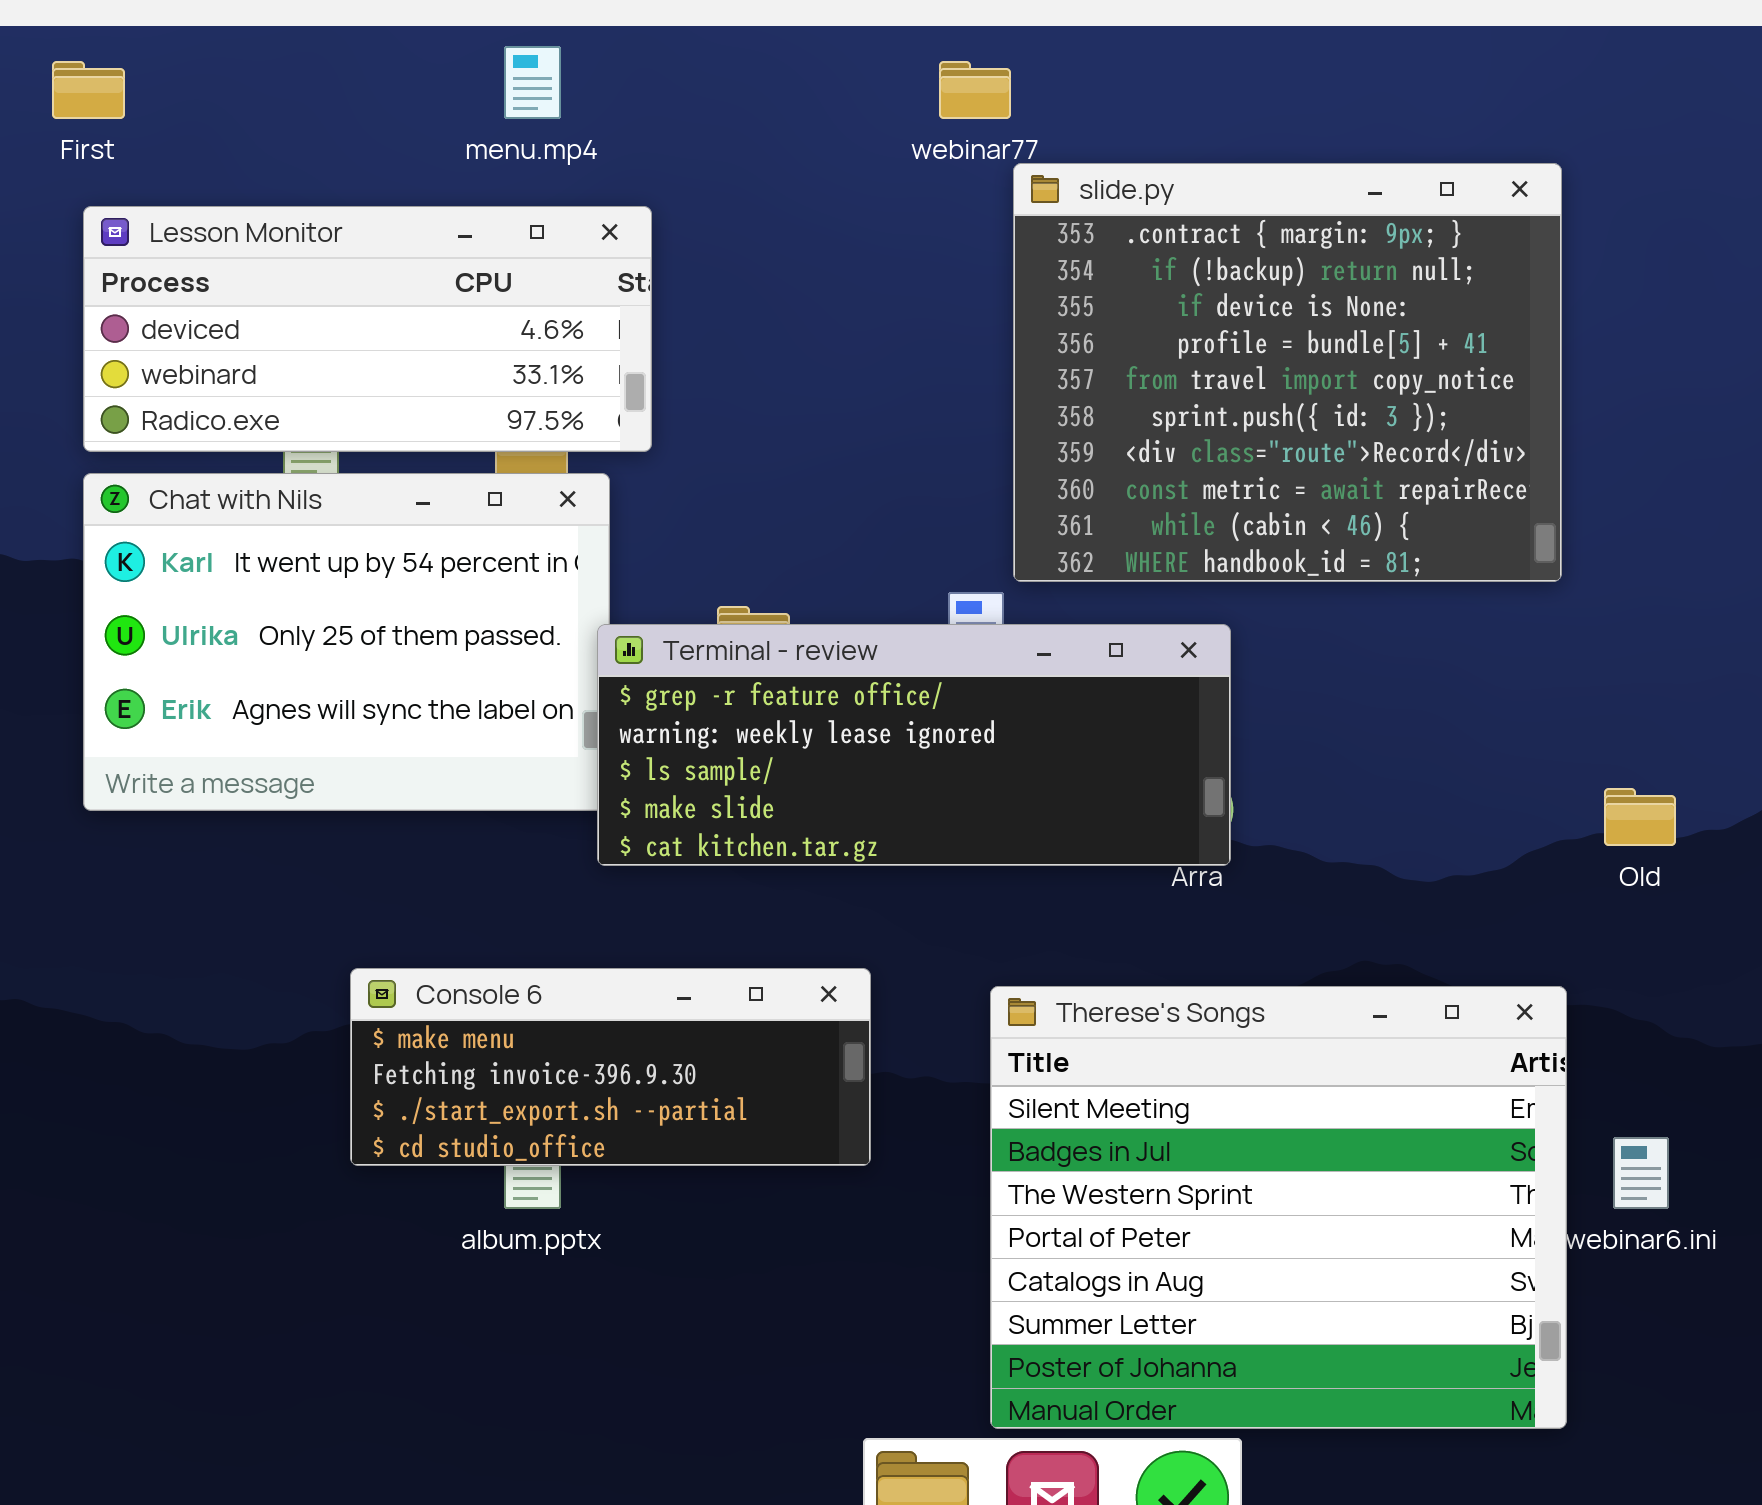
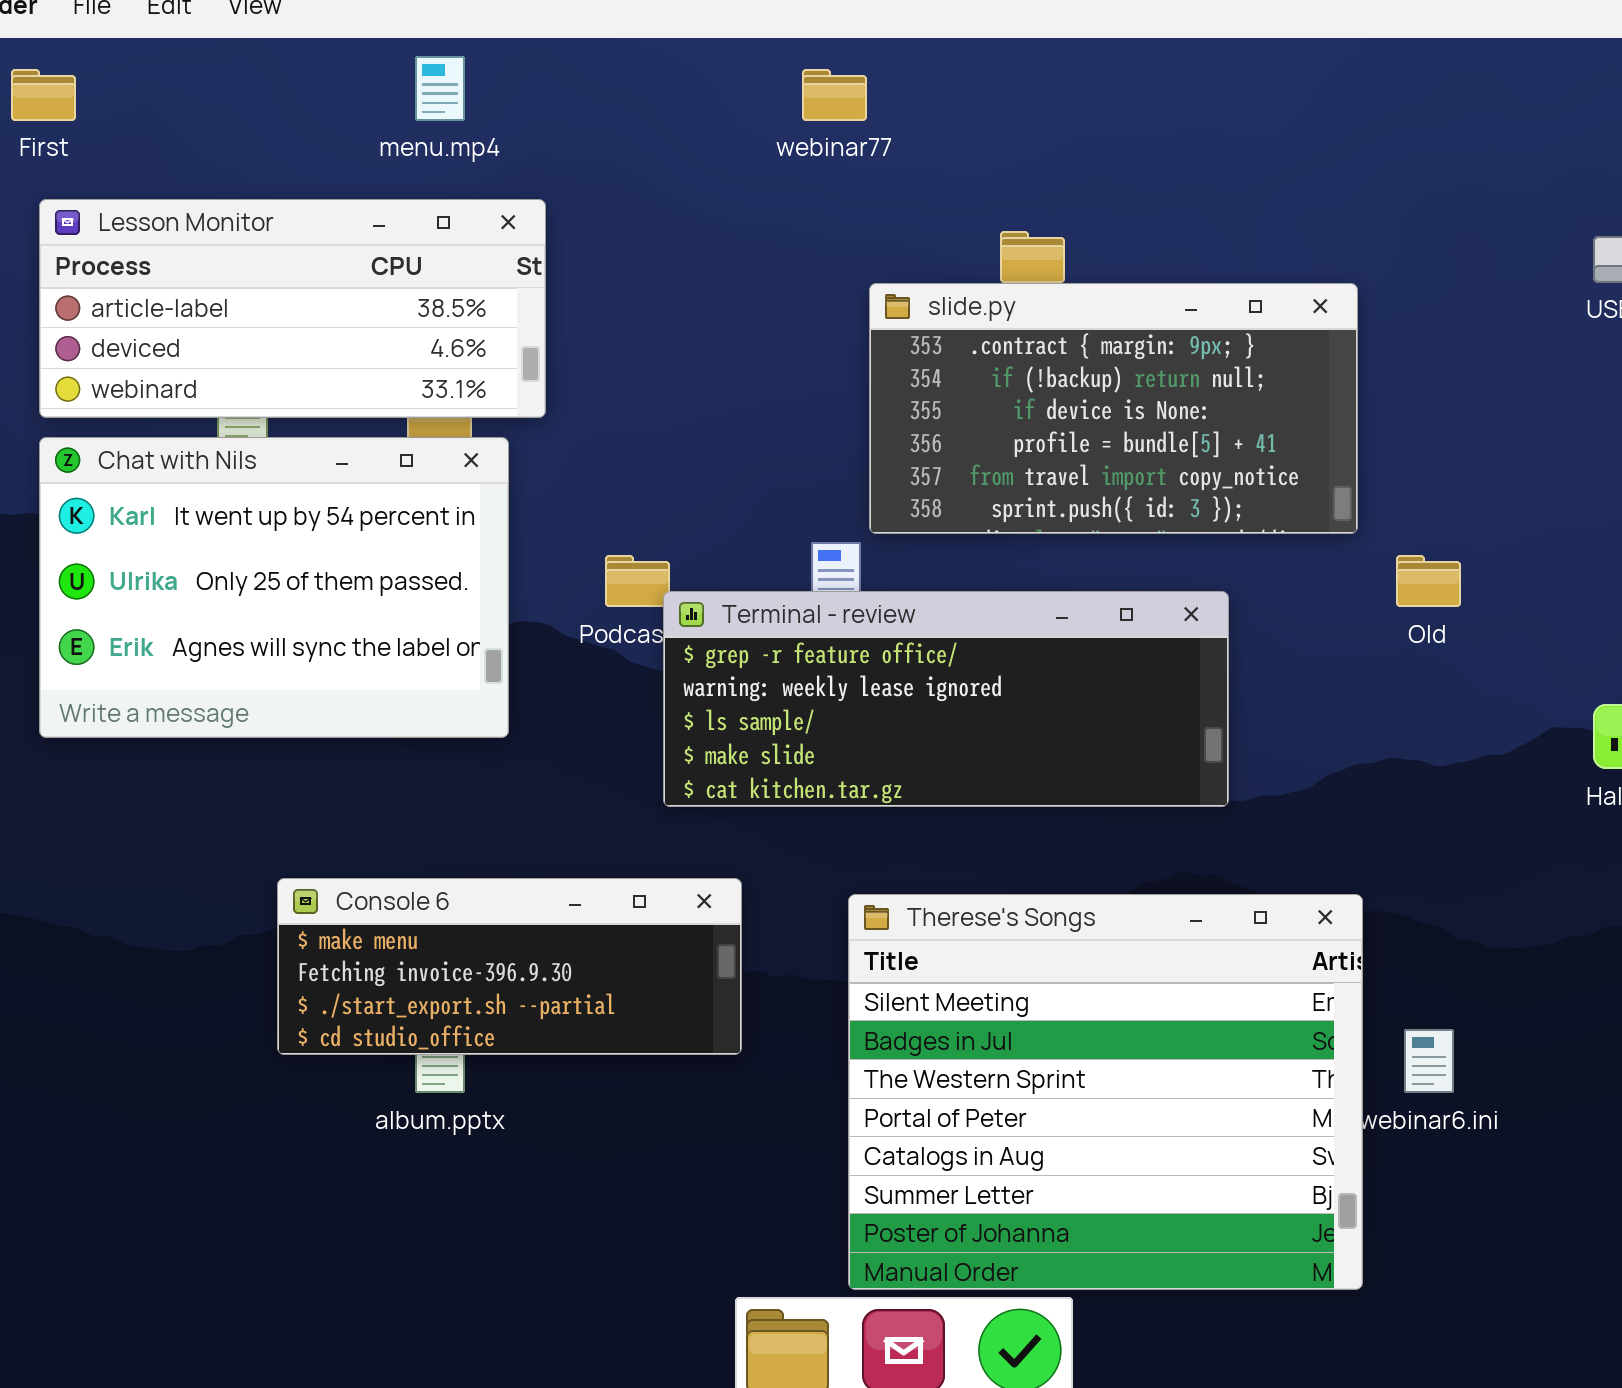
slide.py: [1013,163,1562,582] -> [869,283,1358,534], resized
Lesson Monitor: [83,206,652,452] -> [39,199,546,418], scrolled up 1 row
Terminal - review: [597,624,1231,866] -> [663,591,1229,807], moved
Old: [1604,788,1676,846] -> [1396,555,1461,607], moved

